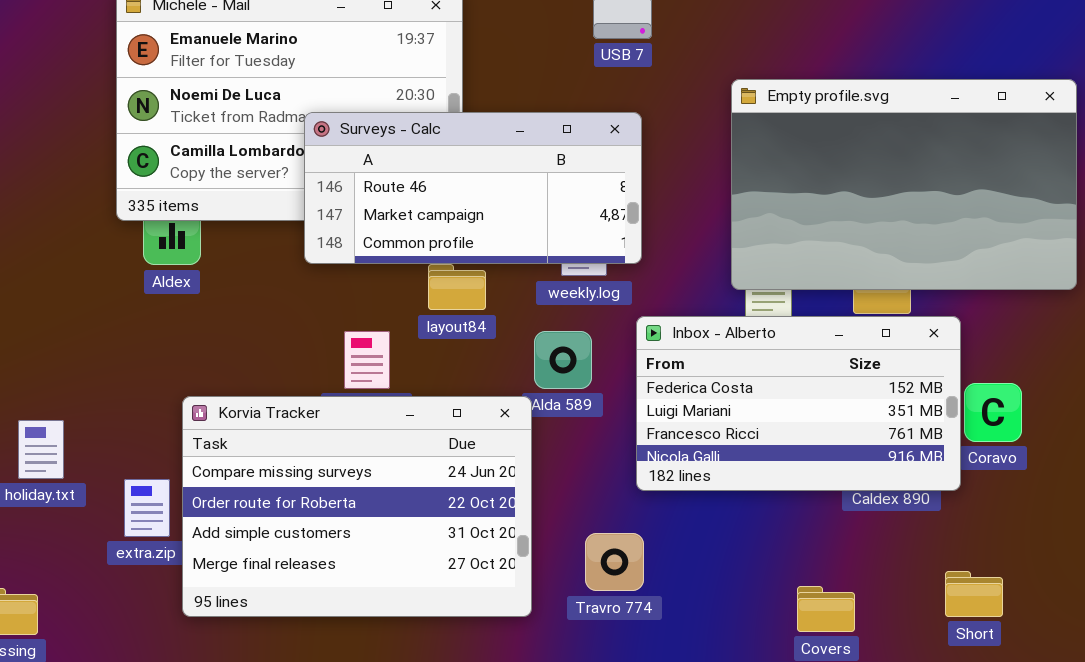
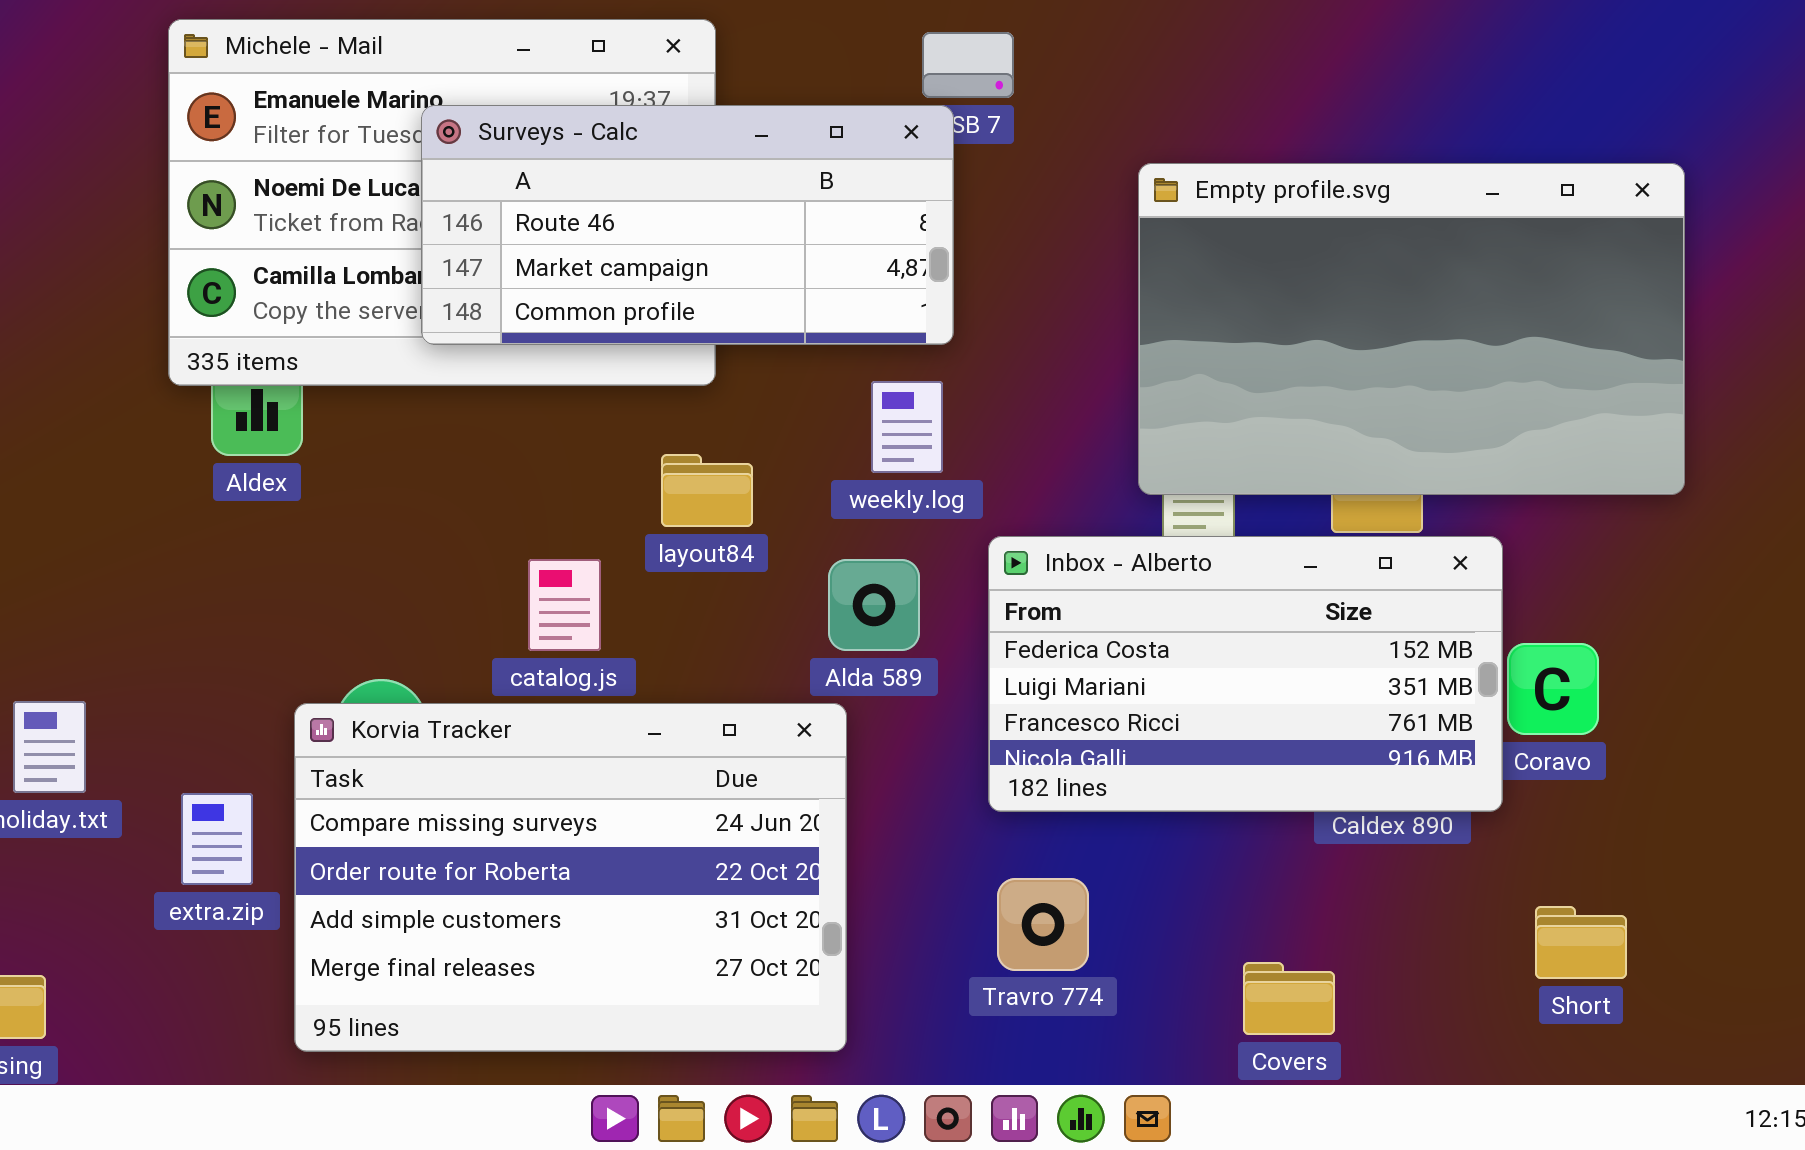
Surveys - Calc: [304,112,642,264] -> [421,105,954,345], moved
Korvia Tracker: [182,396,532,617] -> [294,703,847,1052], moved
Travro 774: [585,533,644,591] -> [997,878,1089,971], moved
Short: [945,571,1003,617] -> [1535,906,1627,979], moved

